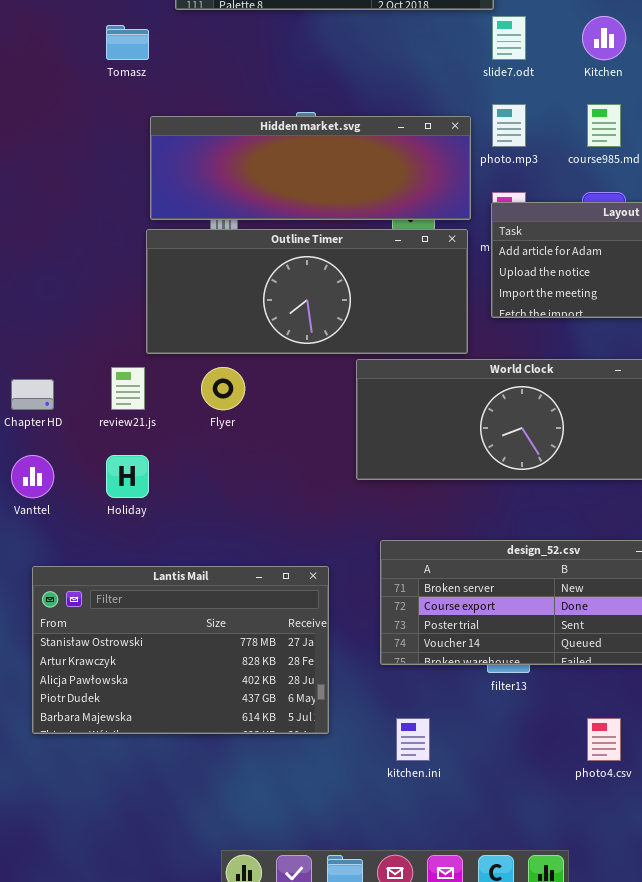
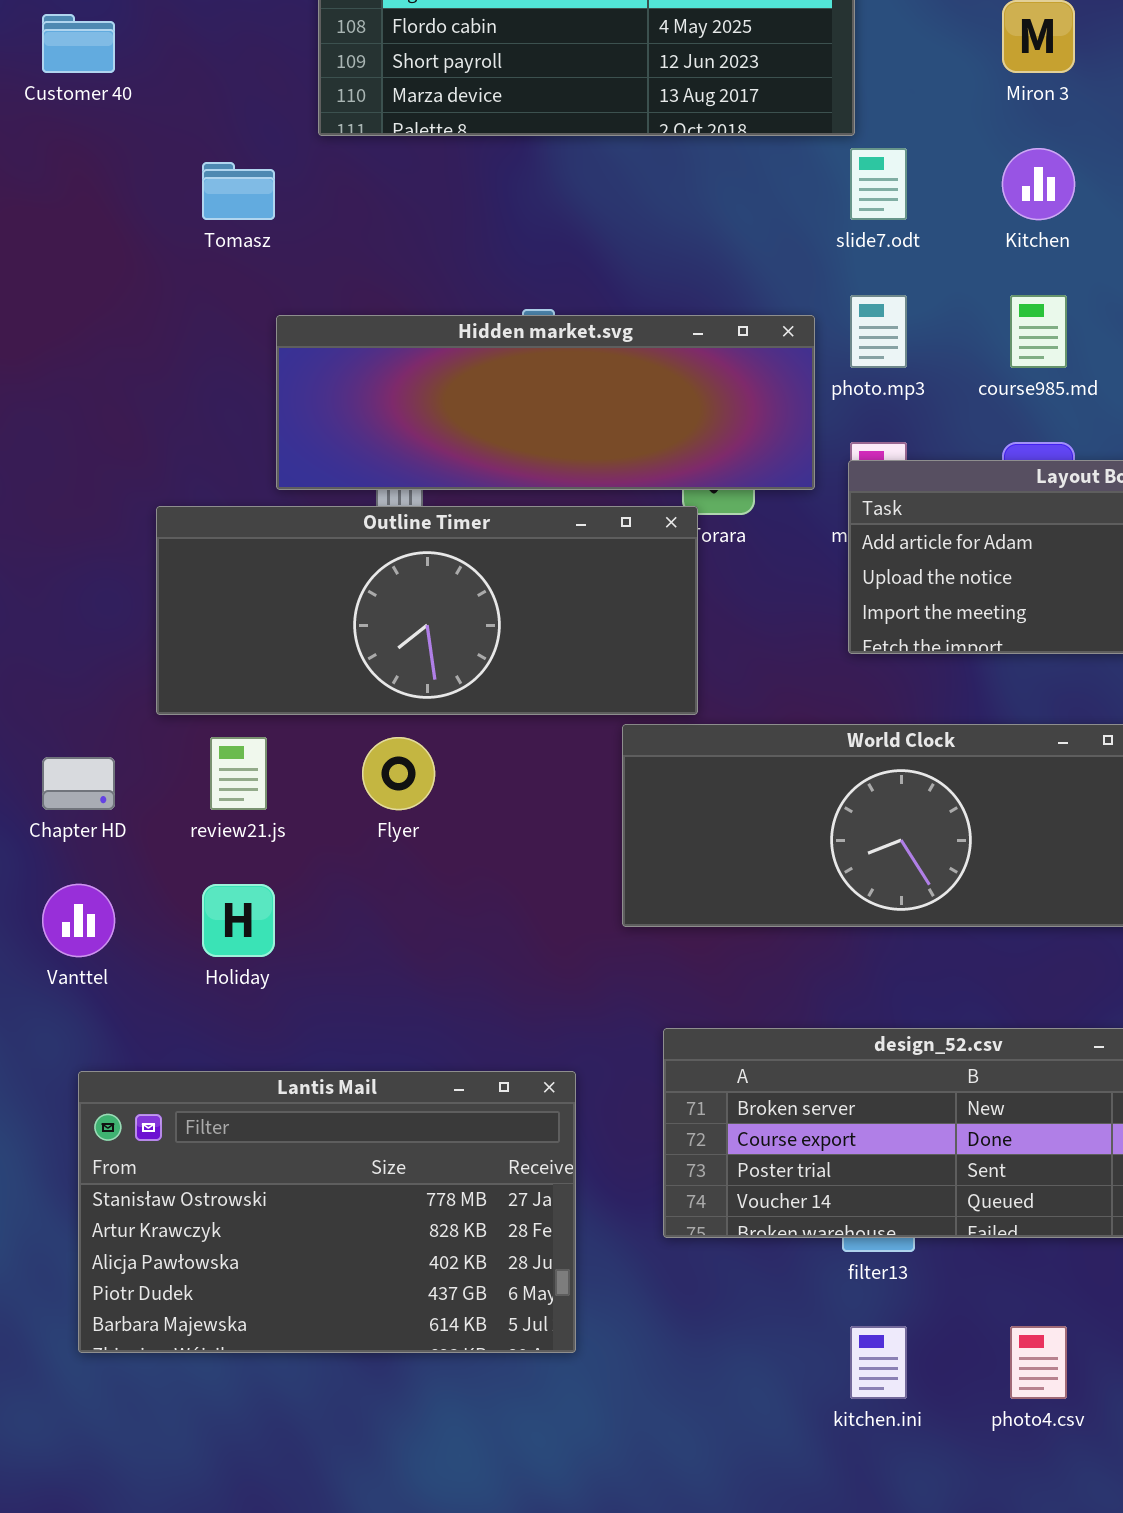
Outline Timer: [146,229,468,354] -> [156,506,698,715], moved
kitchen.ini: [396,718,430,761] -> [850,1326,907,1399], moved

